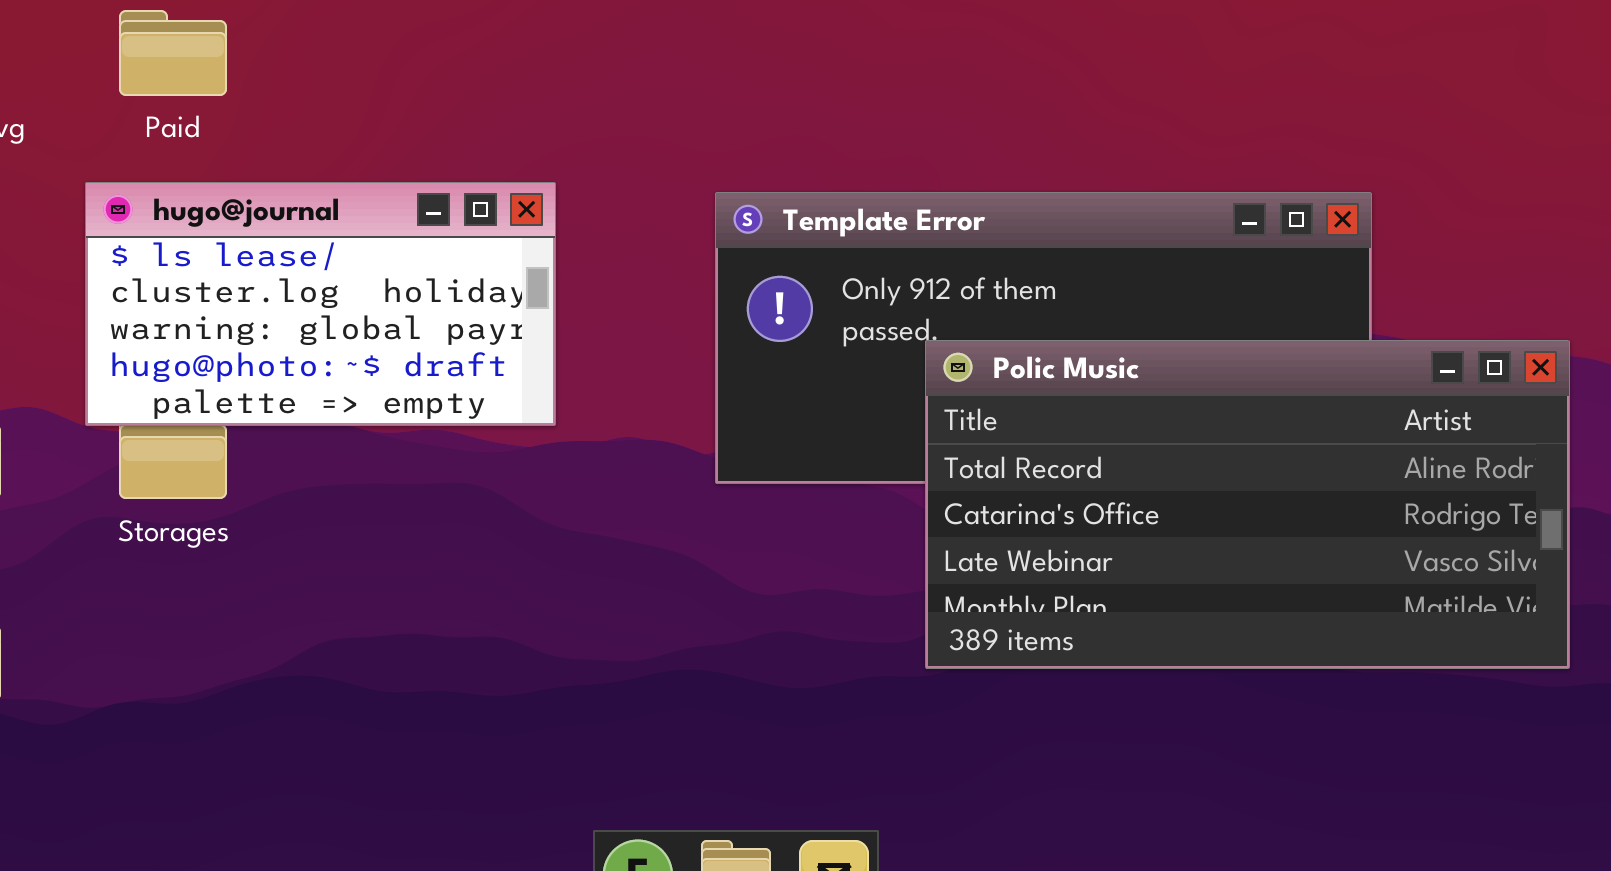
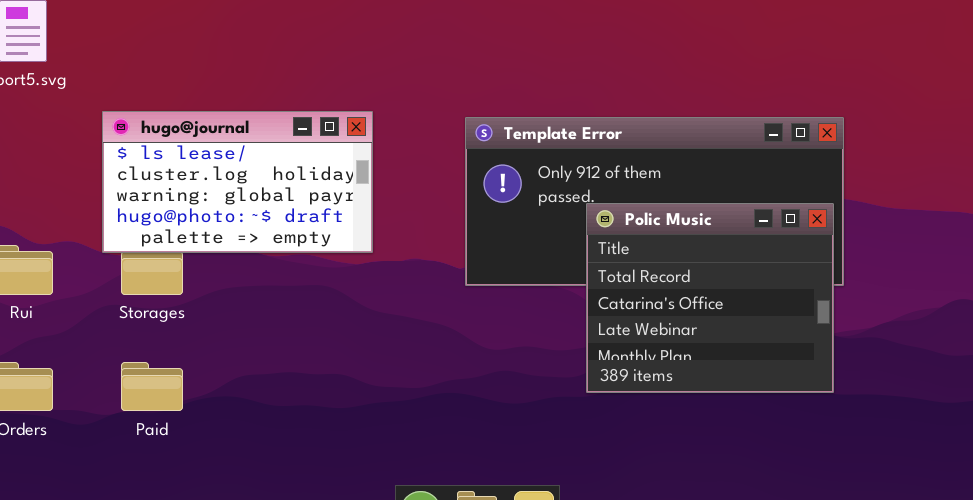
Paid: [119,10,227,96] -> [121,362,183,411], moved
Polic Music: [925,340,1570,669] -> [586,203,834,393], resized

